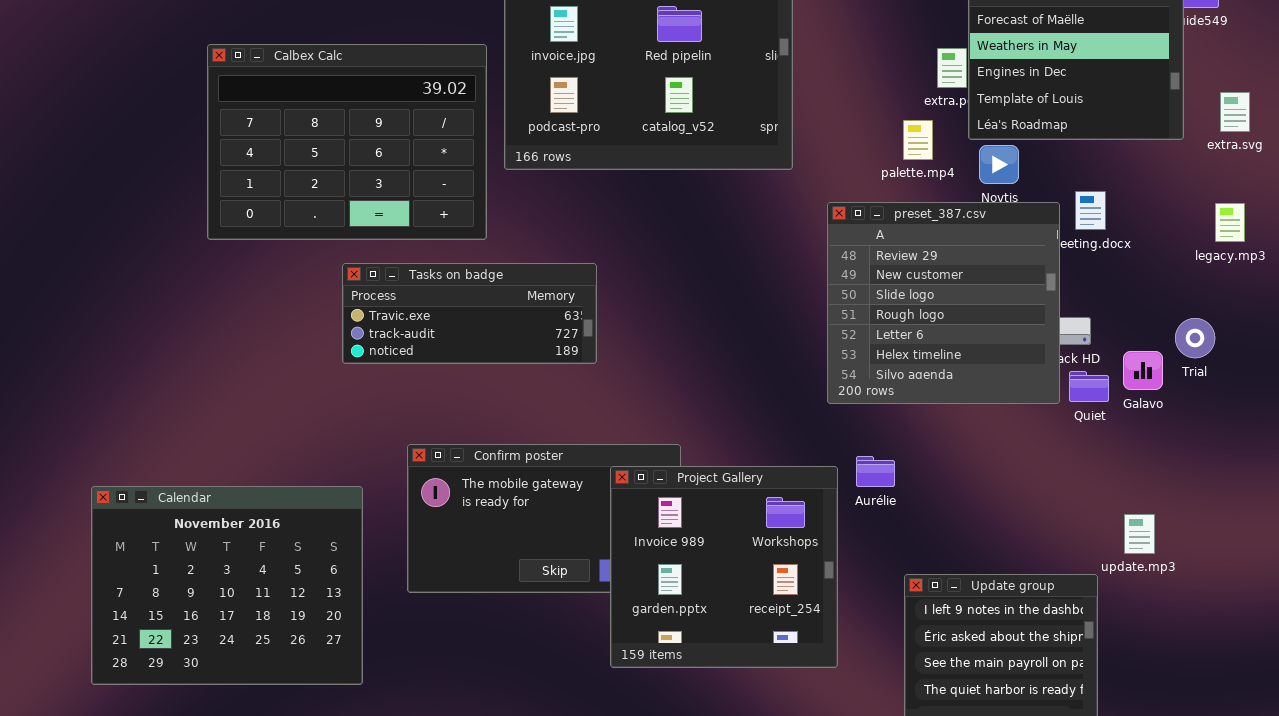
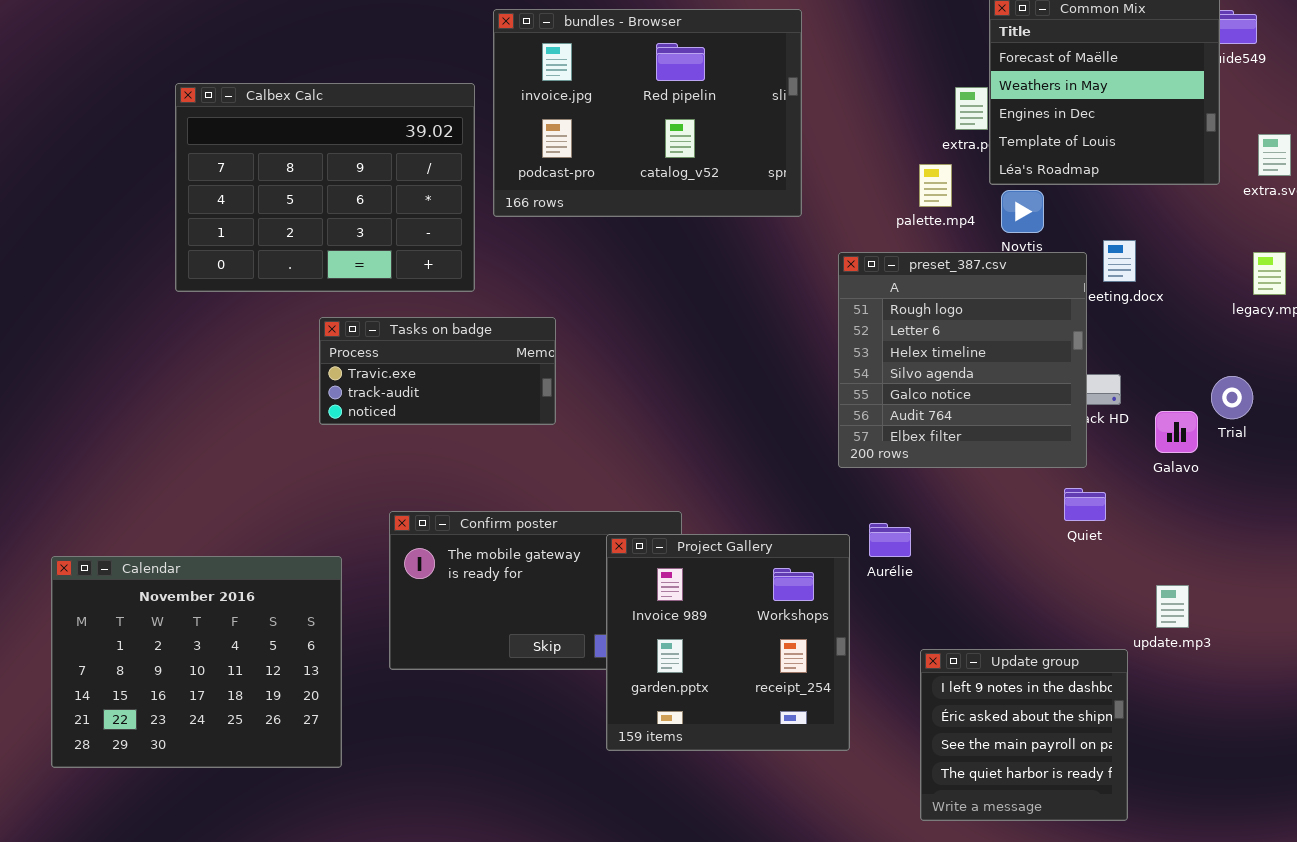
preset_387.csv: [827,202,1060,404] -> [838,252,1087,468], scrolled down 3 rows
Tasks on badge: [342,263,597,364] -> [319,317,556,425], resized
Quiet: [1069,371,1109,402] -> [1064,488,1106,521], moved

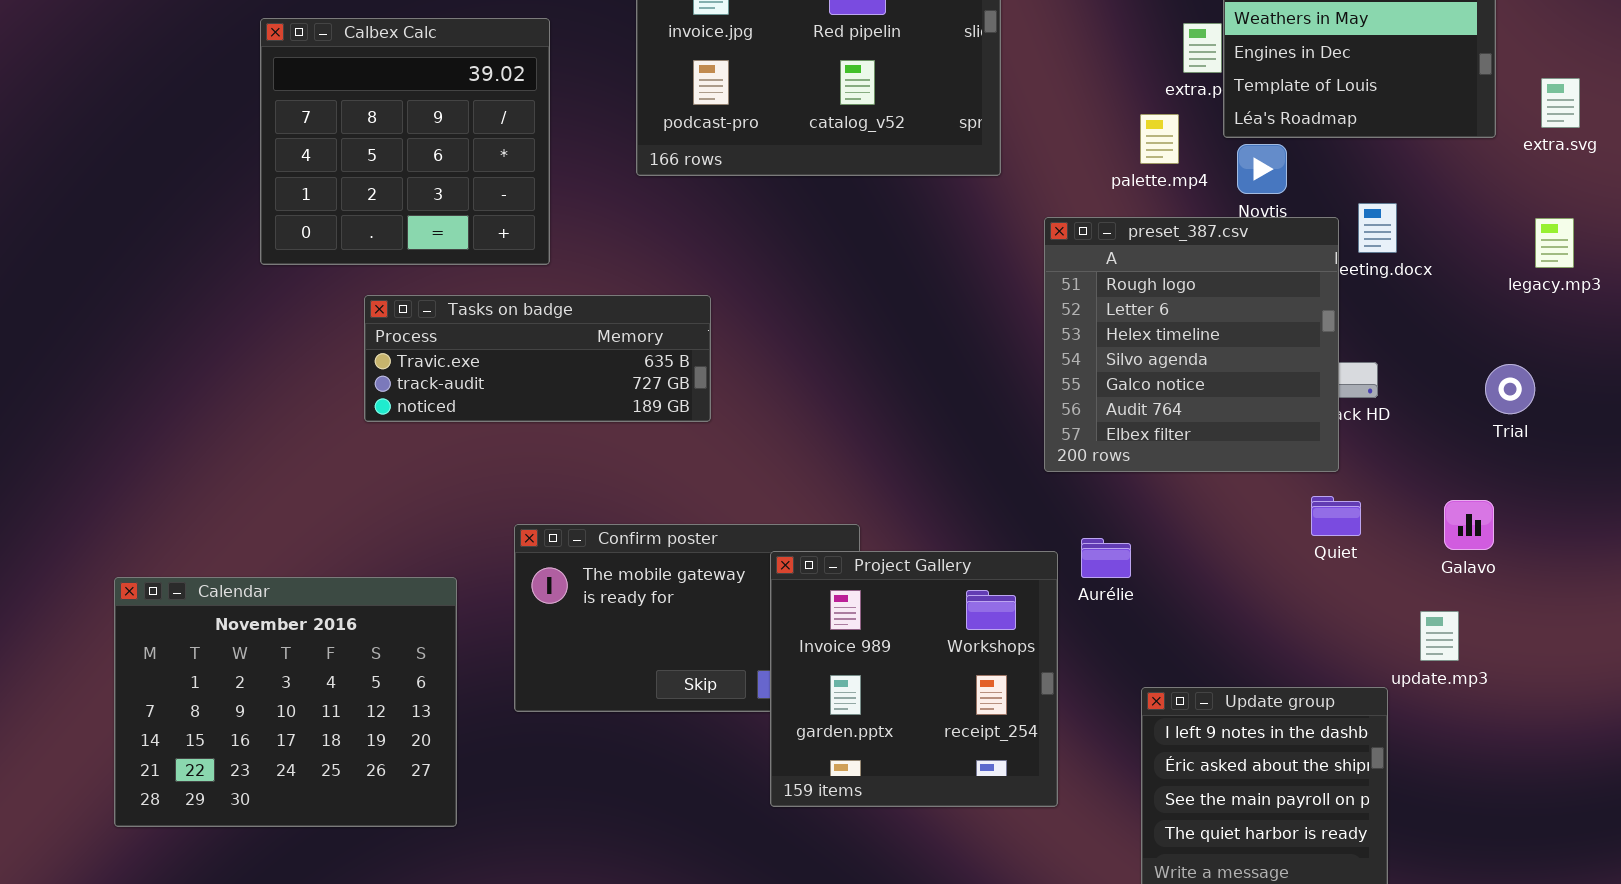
Calbex Calc: [175,83,475,292] -> [260,18,550,265], resized
Tasks on badge: [319,317,556,425] -> [364,295,711,422], resized
Galavo: [1155,411,1198,453] -> [1444,500,1494,550], moved

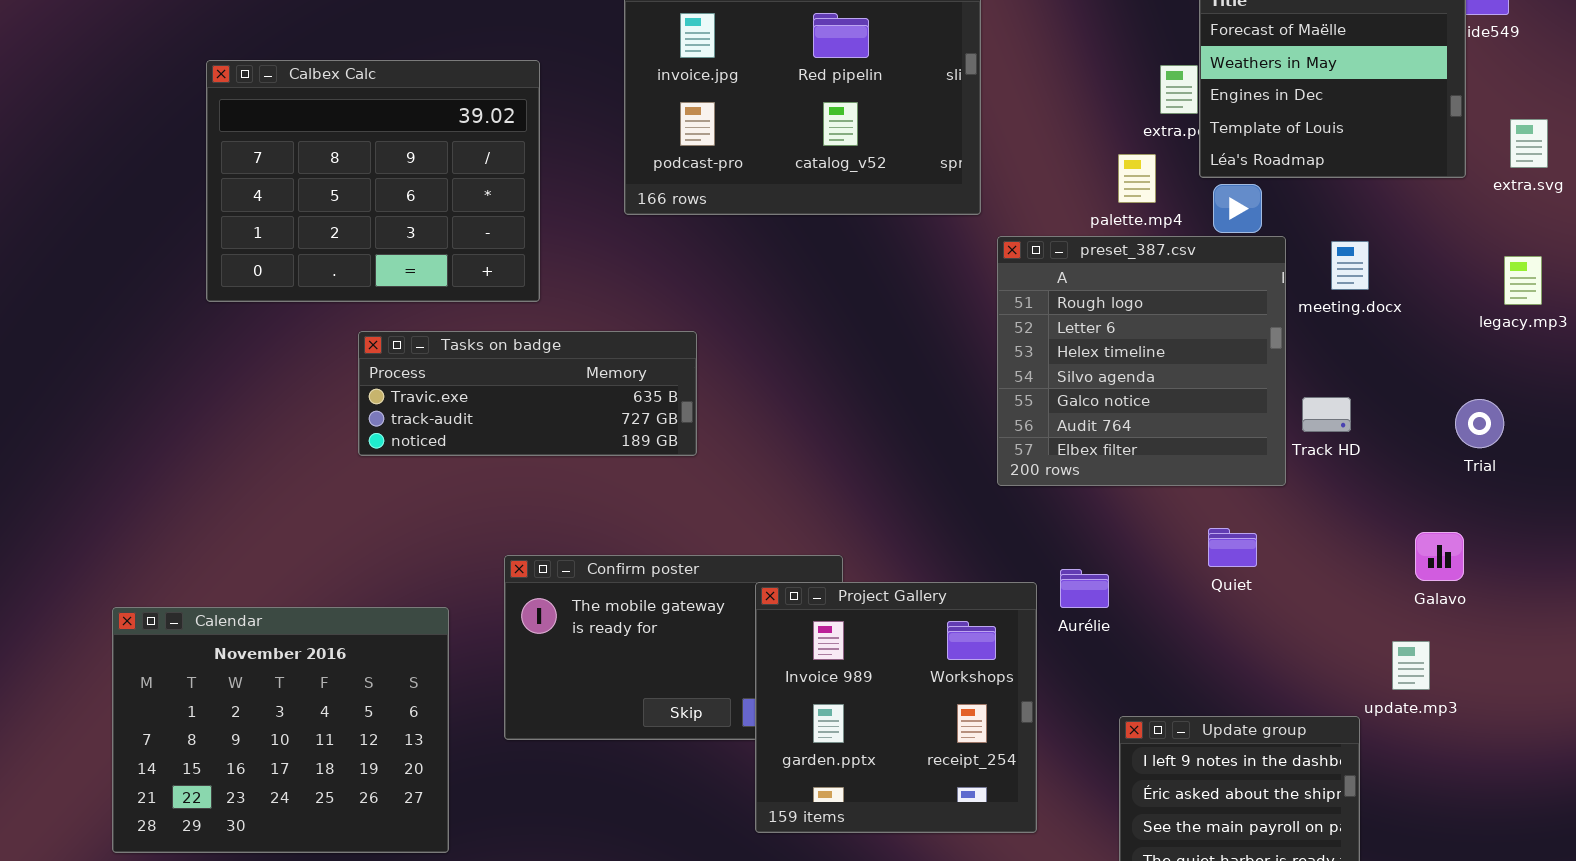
Calbex Calc: [260,18,550,265] -> [206,60,540,302], resized
preset_387.csv: [1044,217,1339,472] -> [997,236,1286,486], moved
Quiet: [1311,496,1361,536] -> [1208,528,1257,567], moved

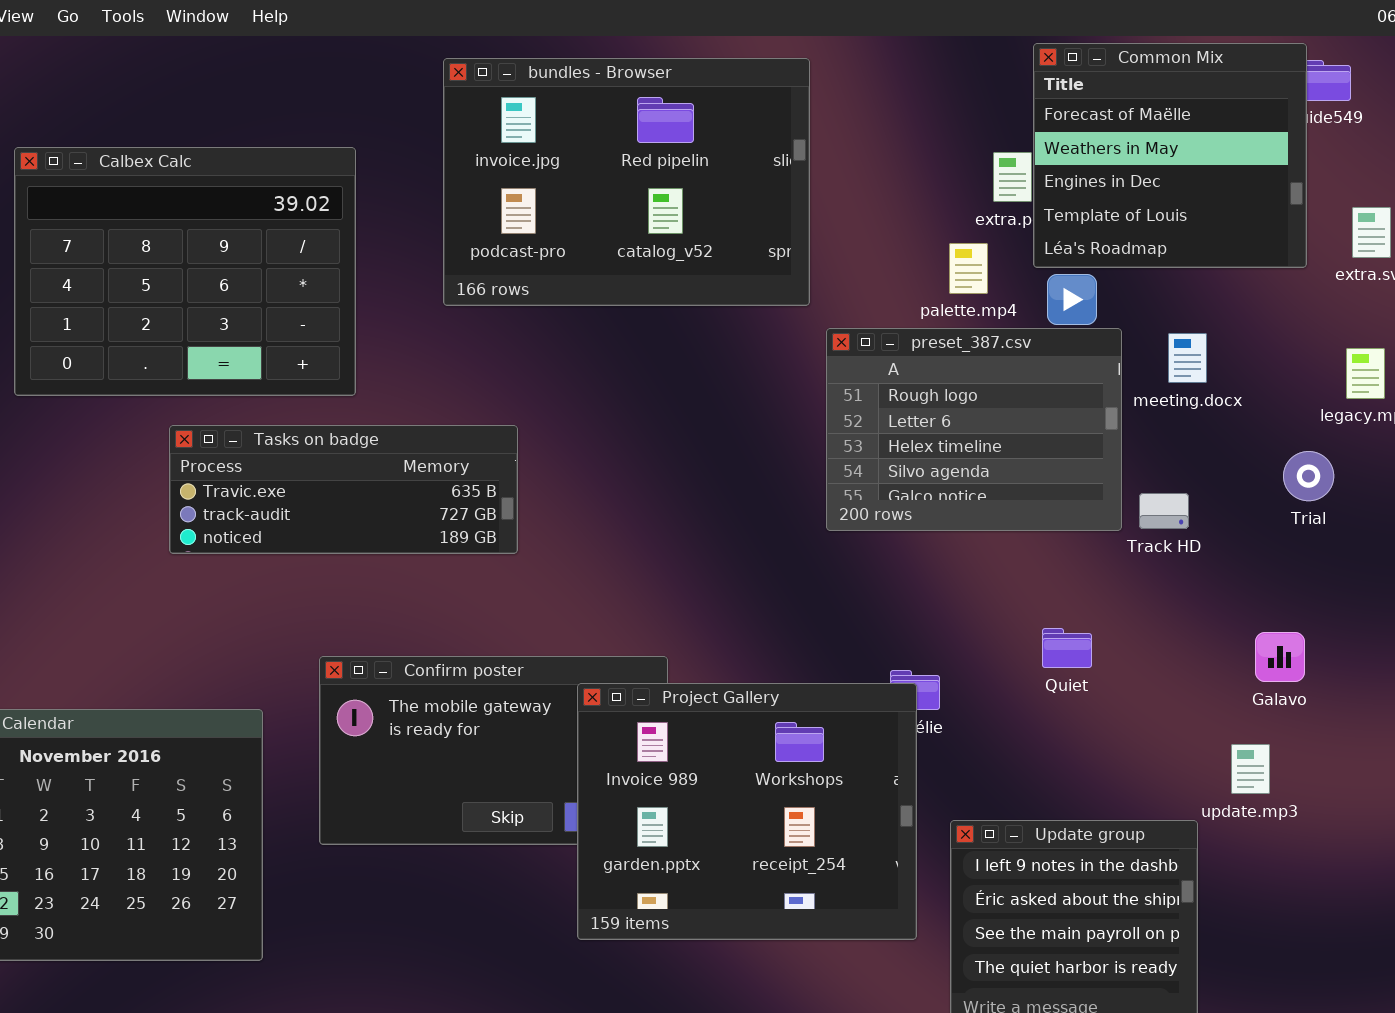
preset_387.csv: [997,236,1286,486] -> [826,328,1122,531], resized
Trial: [1455,399,1504,448] -> [1283,451,1334,501], moved
Project Gallery: [755,582,1037,833] -> [577,683,917,940], resized

